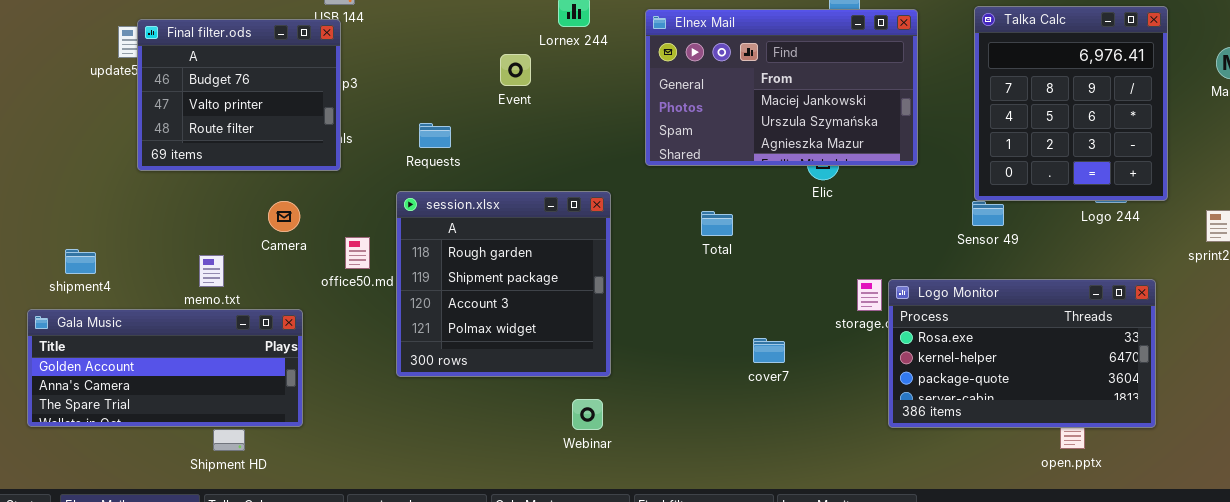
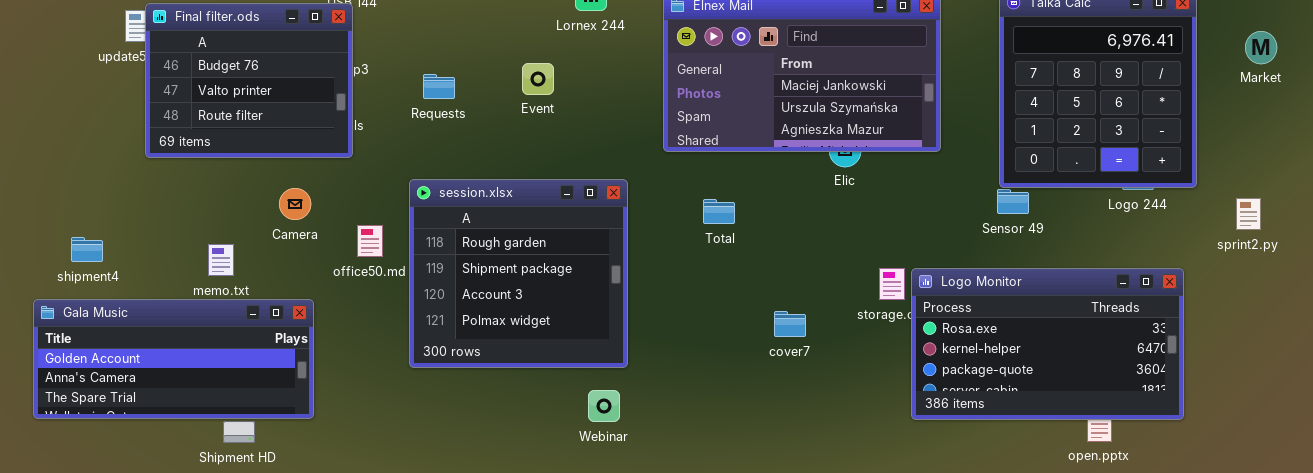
Event: [500,54,531,86] -> [522,63,554,95], moved
Requests: [419,123,451,148] -> [423,74,455,99], moved
Total: [701,211,733,236] -> [703,199,735,224], moved
cover7: [753,338,785,363] -> [774,311,806,337], moved

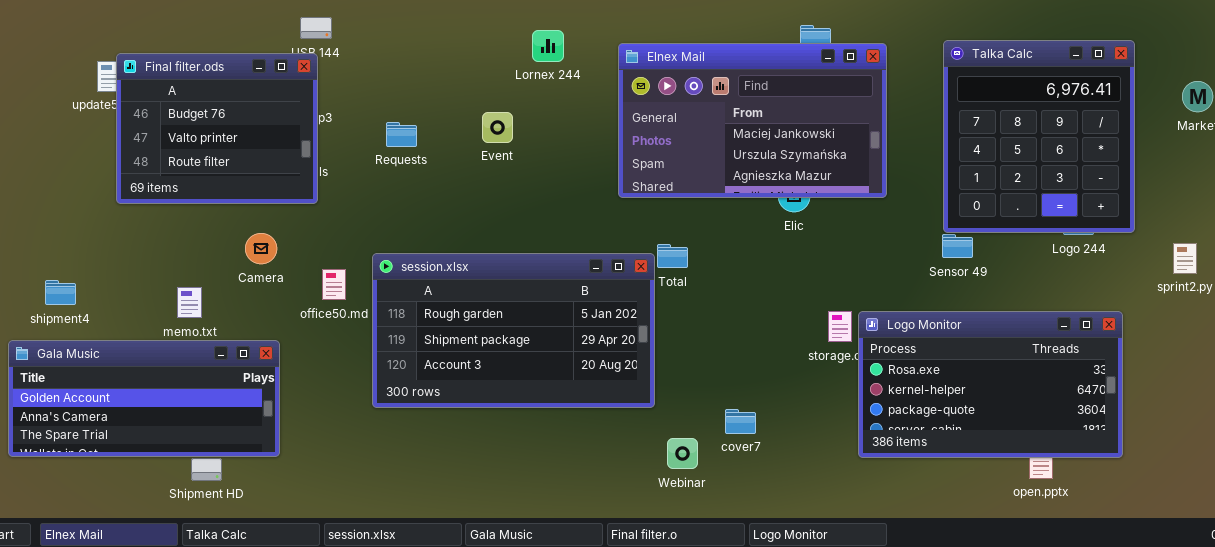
session.xlsx: [409,179,628,368] -> [372,253,655,408], resized
cover7: [774,311,806,337] -> [725,409,756,434], moved
Webinar: [588,390,620,422] -> [667,438,698,469], moved

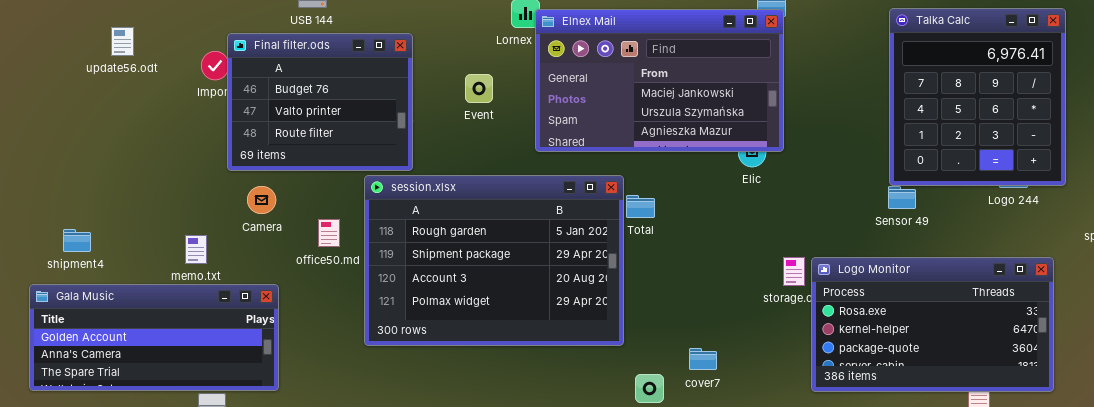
Elnex Mail: [618,43,887,198] -> [535,9,784,152], moved
Final filter.ods: [116,53,318,204] -> [227,33,413,171], moved
session.xlsx: [372,253,655,408] -> [364,175,624,346], resized

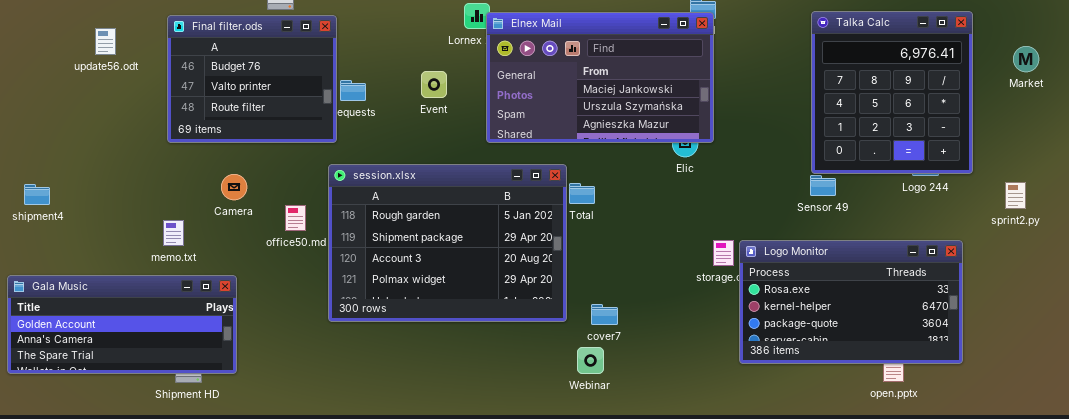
Final filter.ods: [227,33,413,171] -> [167,15,337,143], moved
shipment4: [63,229,91,252] -> [24,184,50,205], moved
Gala Music: [29,284,279,391] -> [7,275,237,374], moved
cover7: [689,348,717,370] -> [591,304,618,325], moved

